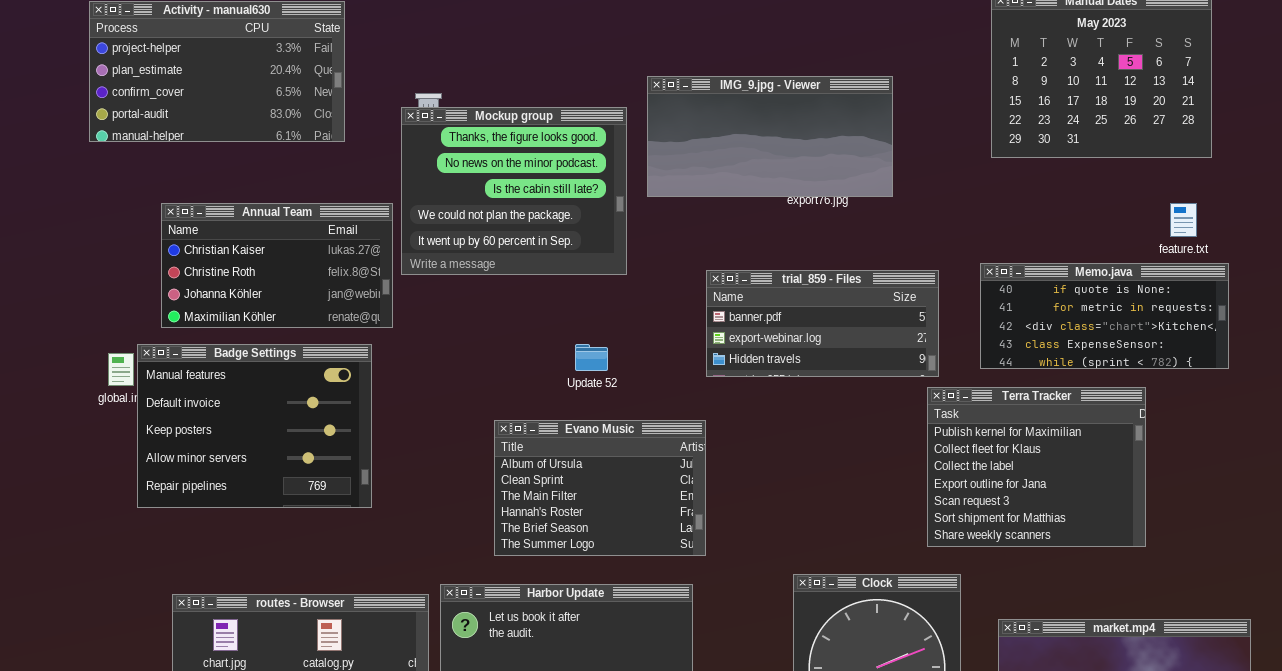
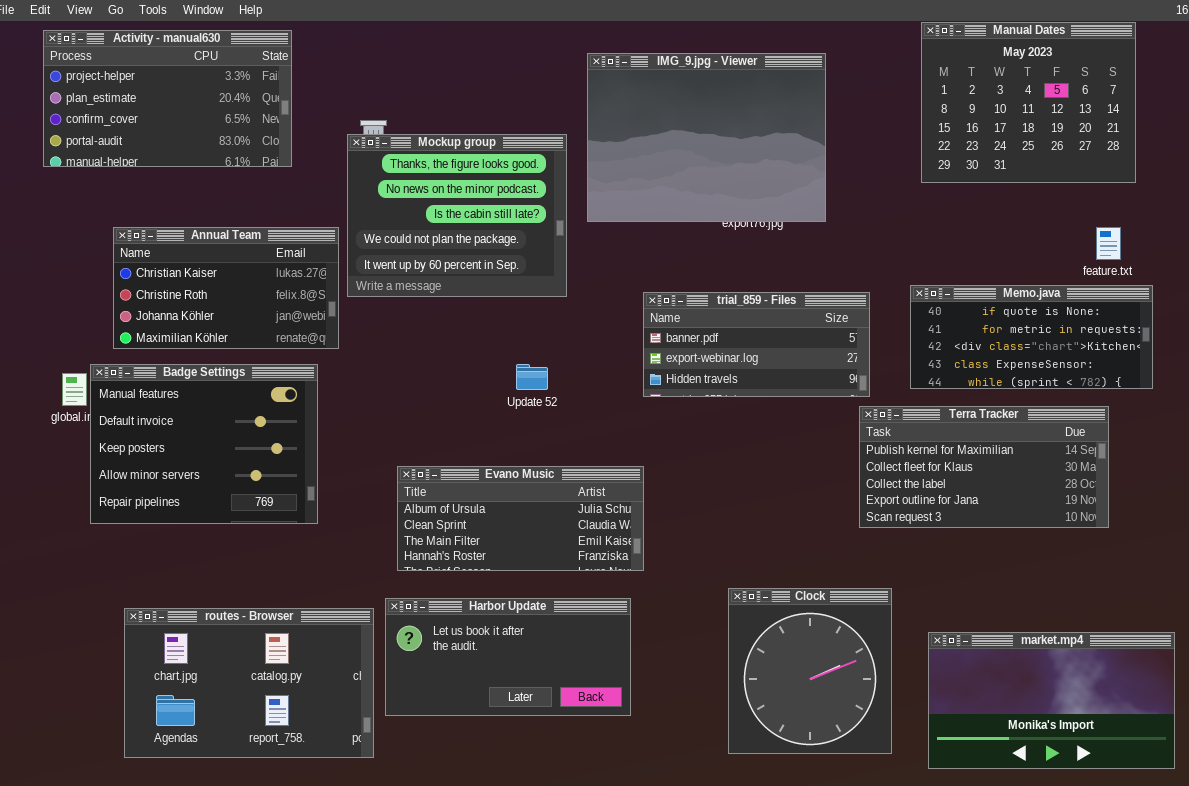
IMG_9.jpg - Viewer: [647,76,893,197] -> [587,53,826,222], resized
Terra Tracker: [927,387,1146,547] -> [859,406,1109,528], resized
Evano Music: [494,420,706,556] -> [397,466,644,571], resized

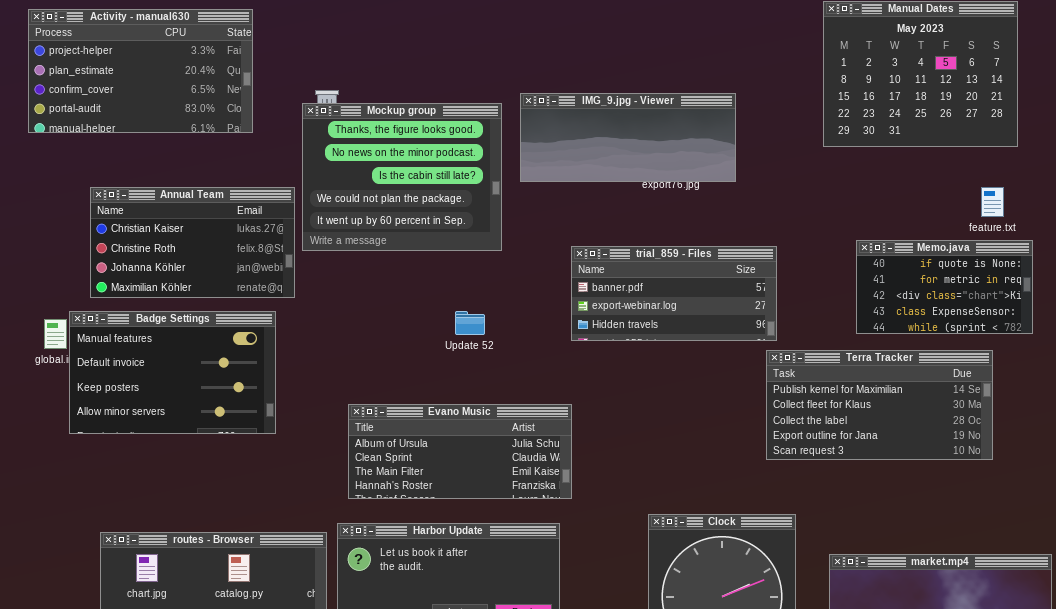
IMG_9.jpg - Viewer: [587,53,826,222] -> [520,93,736,182], resized
Memo.java: [910,285,1153,389] -> [856,240,1033,334], resized
Badge Settings: [90,364,318,524] -> [69,311,276,434], resized

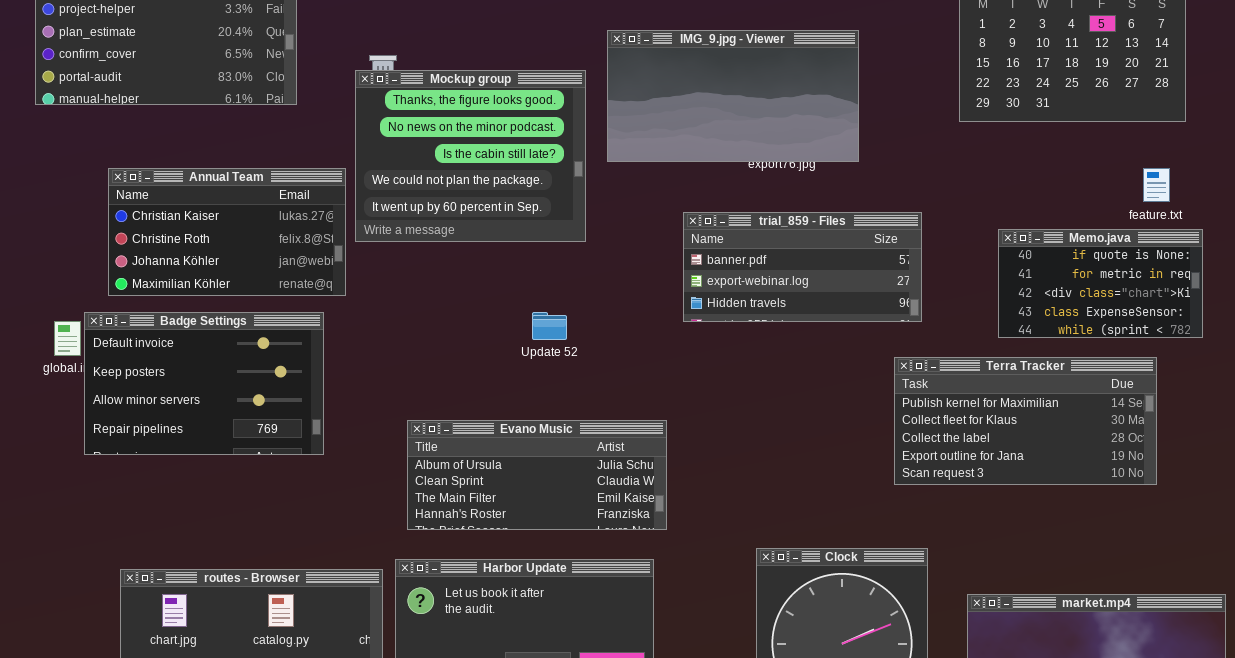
IMG_9.jpg - Viewer: [520,93,736,182] -> [607,30,859,162], resized
trial_859 - Files: [571,246,777,341] -> [683,212,922,322], moved
Badge Settings: [69,311,276,434] -> [84,312,324,455], scrolled down 1 row

